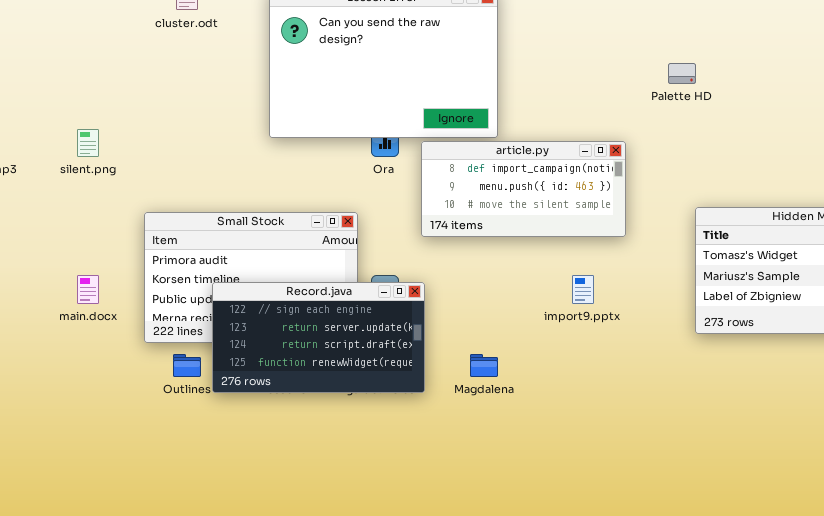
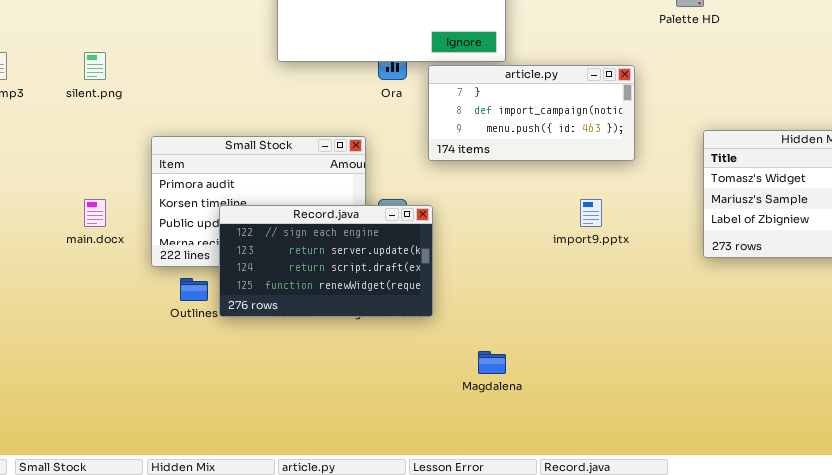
article.py: [421,141,626,237] -> [428,65,635,161], scrolled up 1 row
Magdalena: [470,354,498,377] -> [478,351,506,374], moved

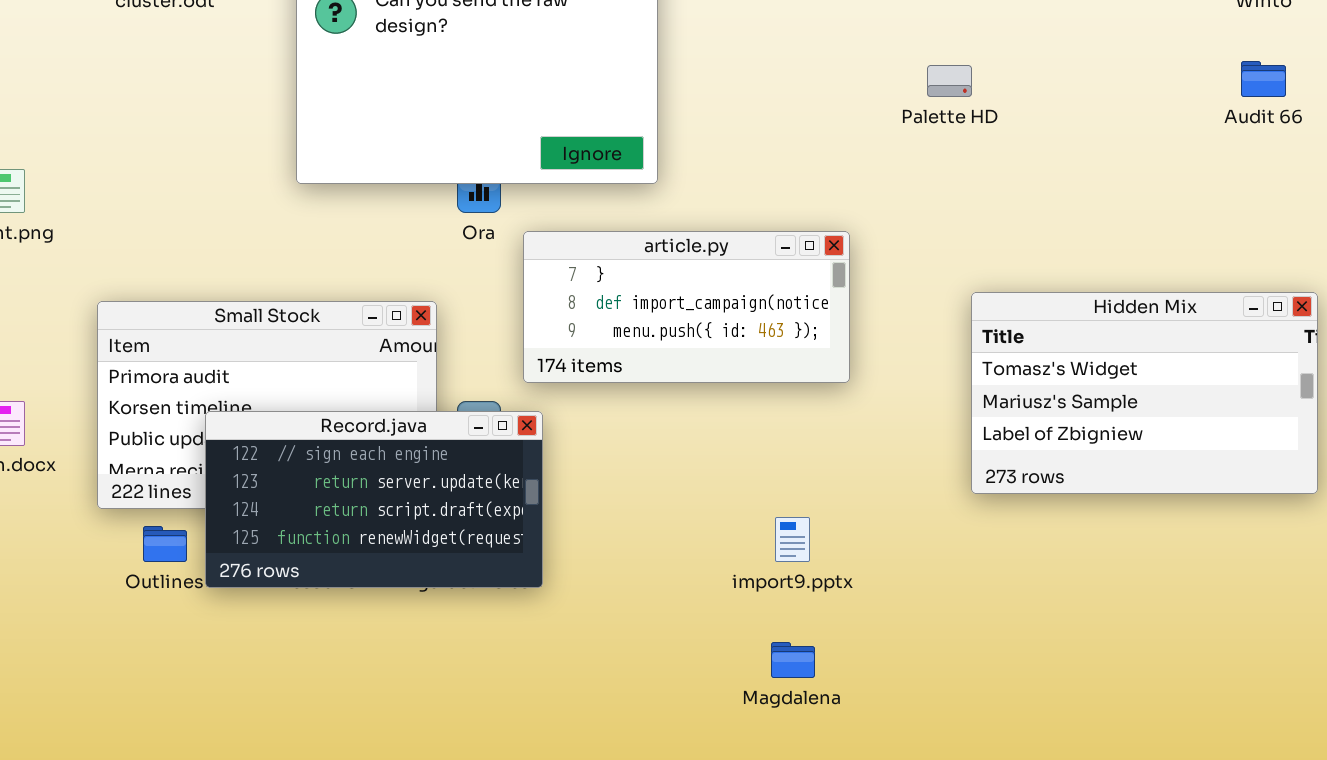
article.py: [428,65,635,161] -> [523,231,850,383], moved
import9.pptx: [580,199,602,227] -> [775,517,810,562], moved
Magdalena: [478,351,506,374] -> [771,642,815,678], moved

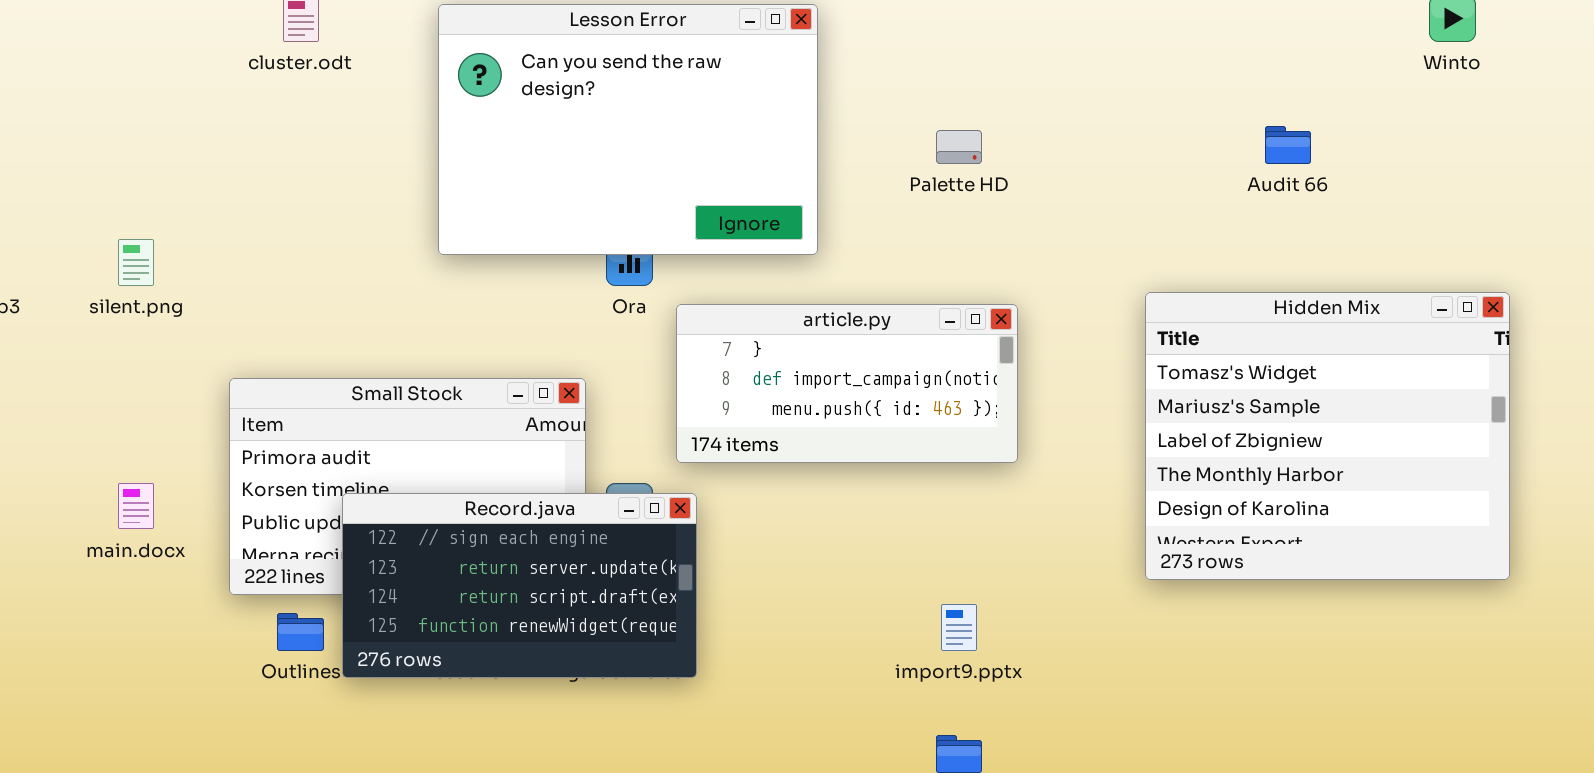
Audit 66: [1241,61,1286,97] -> [1265,126,1311,164], moved
Palette HD: [927,65,972,97] -> [936,130,982,164], moved
Hidden Mix: [971,292,1318,494] -> [1145,292,1510,580], resized

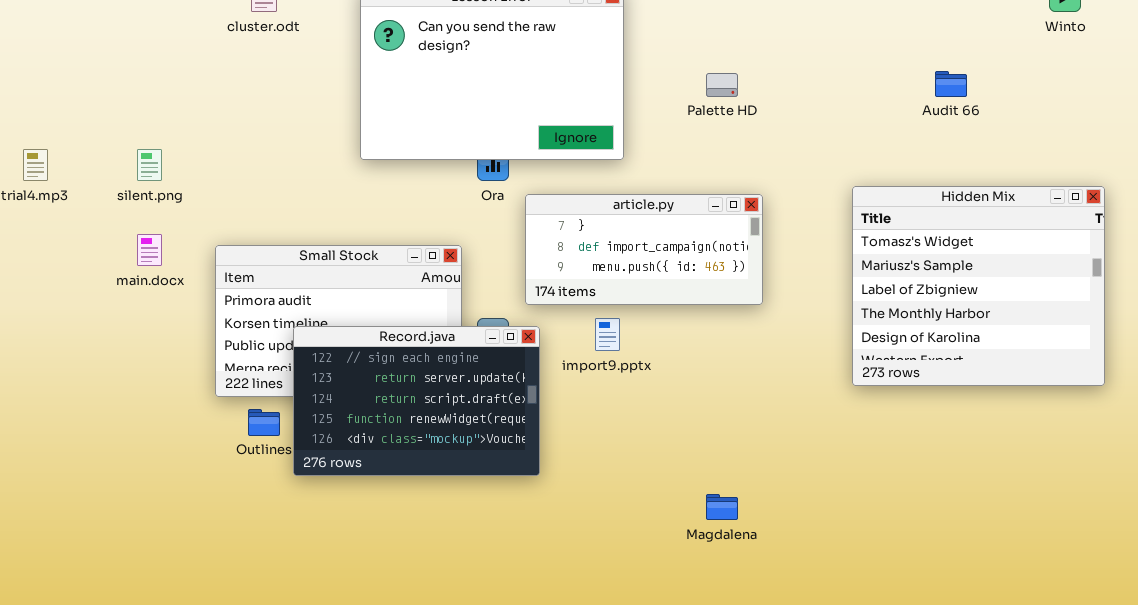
main.docx: [118,483,154,529] -> [137,234,162,266], moved
Record.java: [342,493,697,678] -> [293,326,540,476], resized
import9.pptx: [941,604,977,651] -> [595,318,620,351], moved

